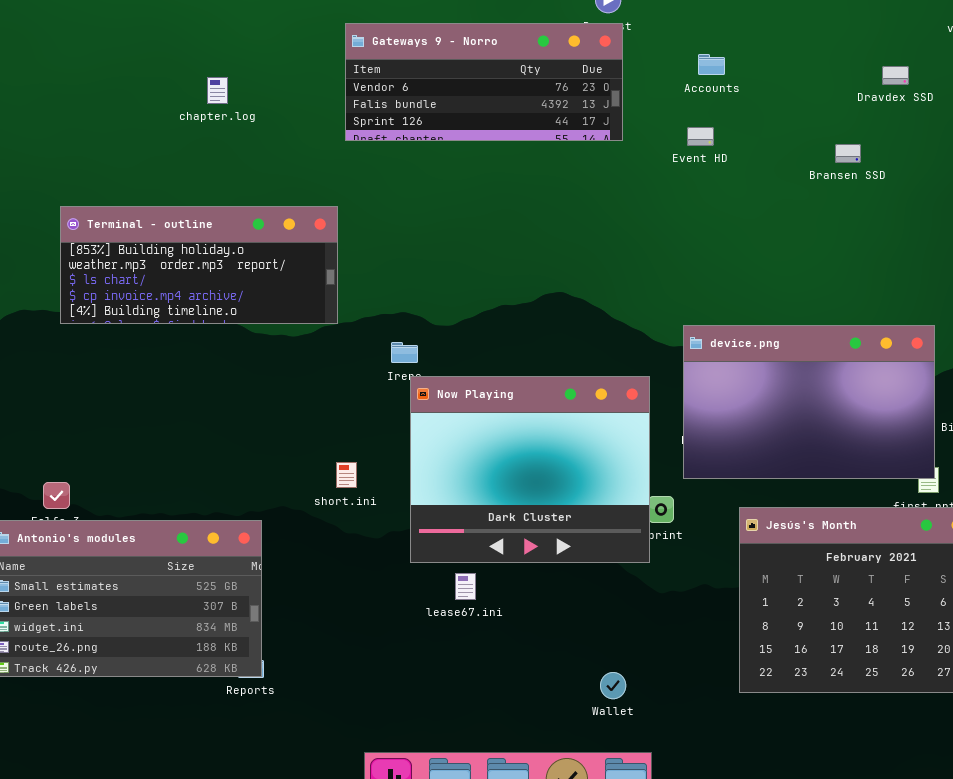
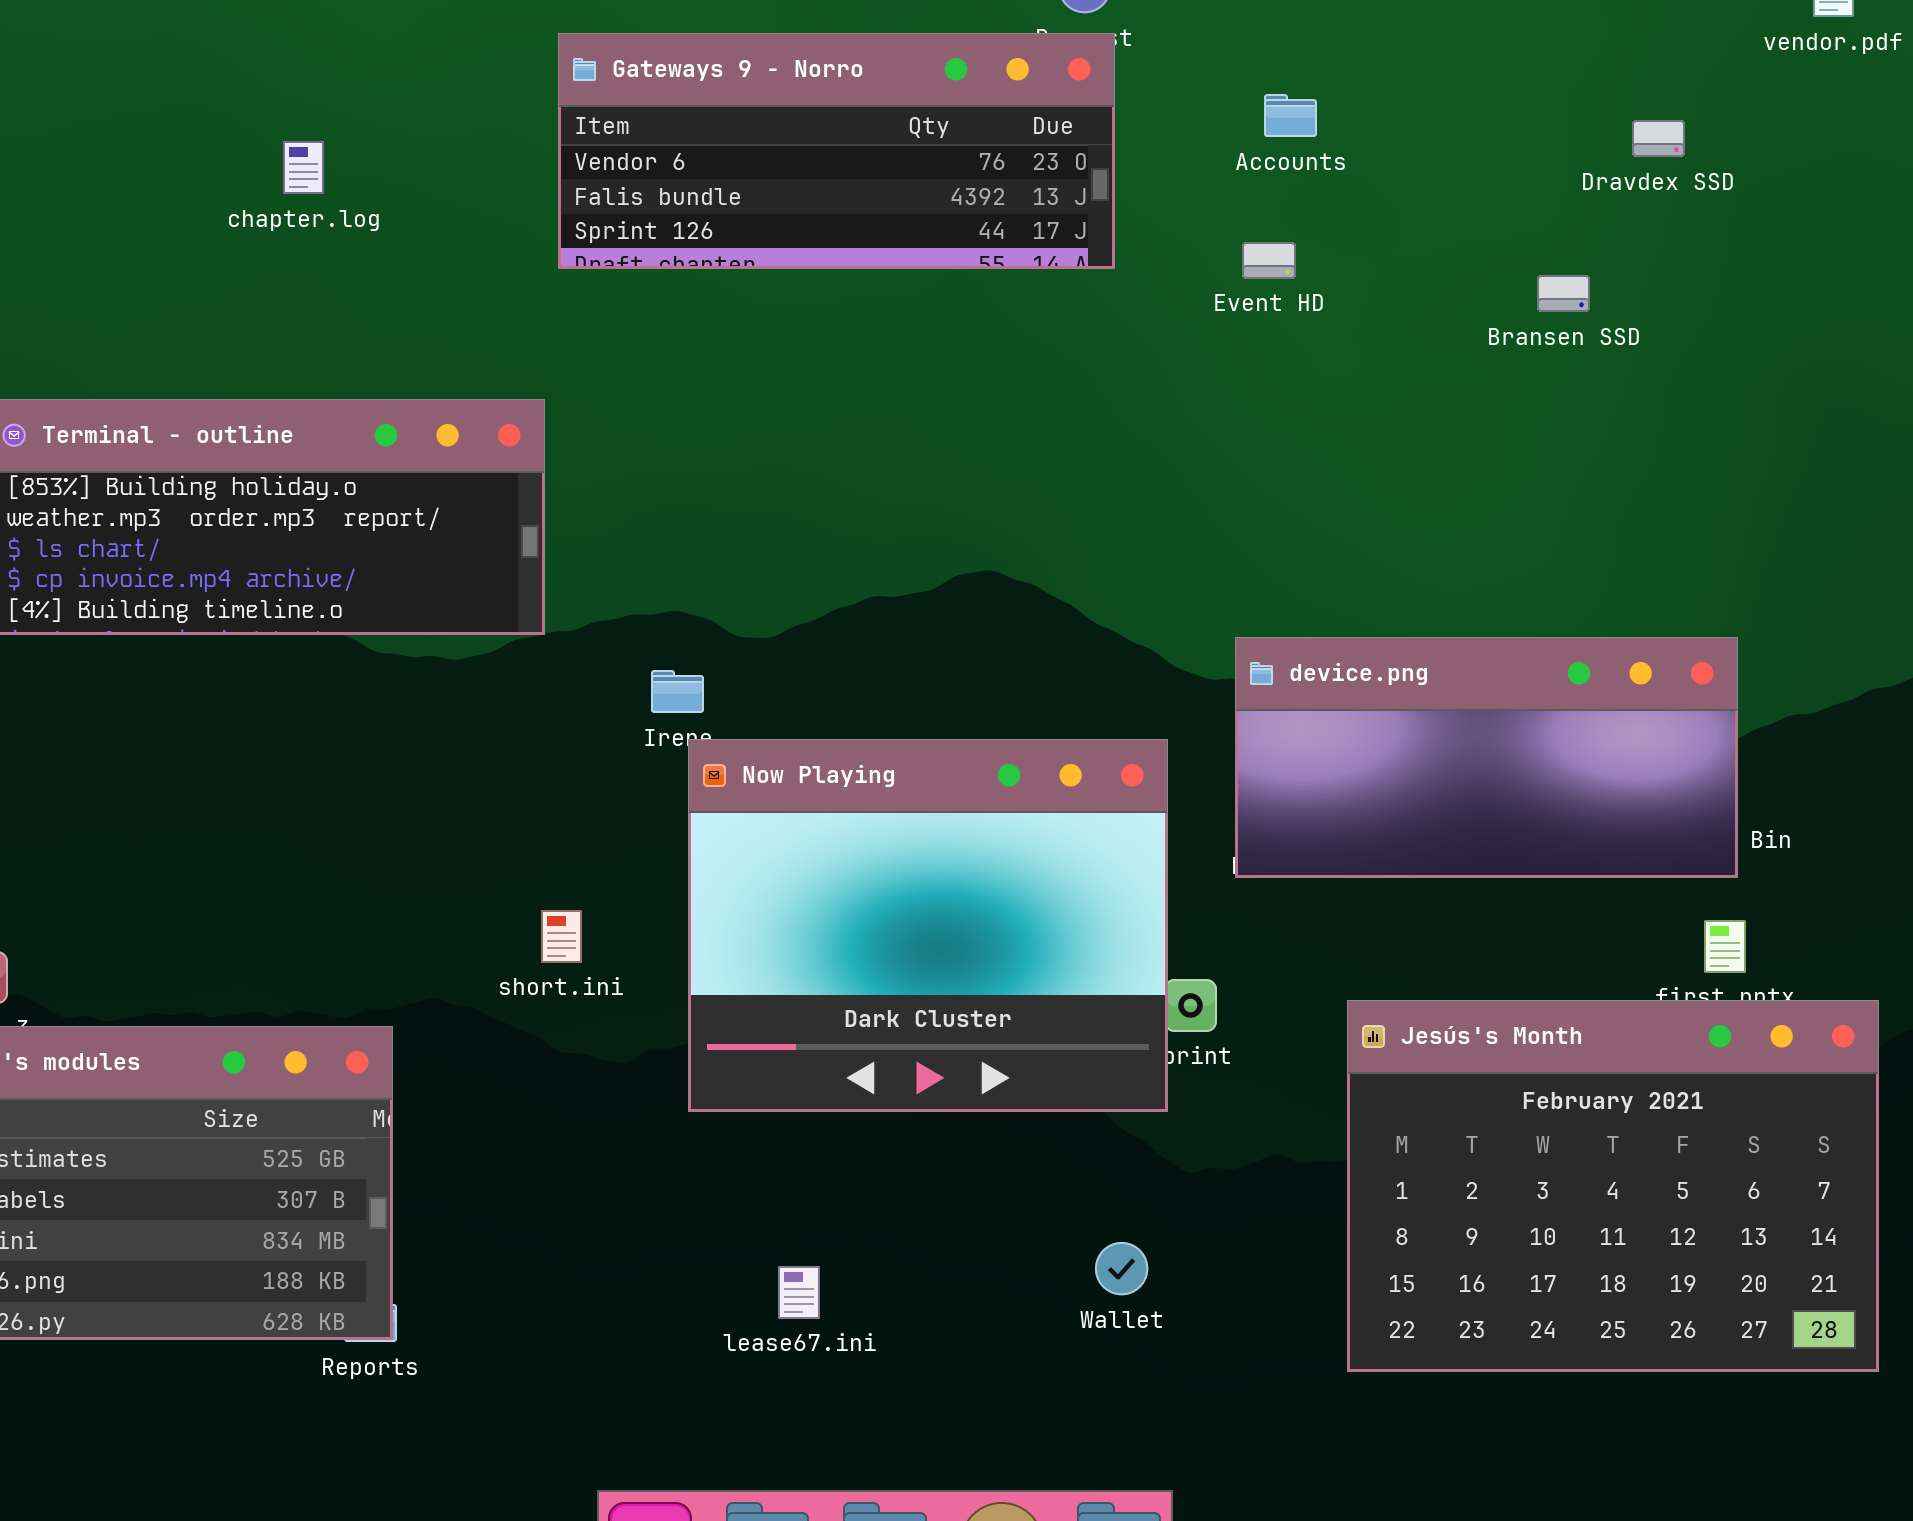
device.png: [683,325,935,479] -> [1235,637,1738,878], resized
lease67.ini: [455,573,476,600] -> [778,1266,820,1319], moved
Wallet: [600,672,626,699] -> [1095,1242,1148,1295], moved

